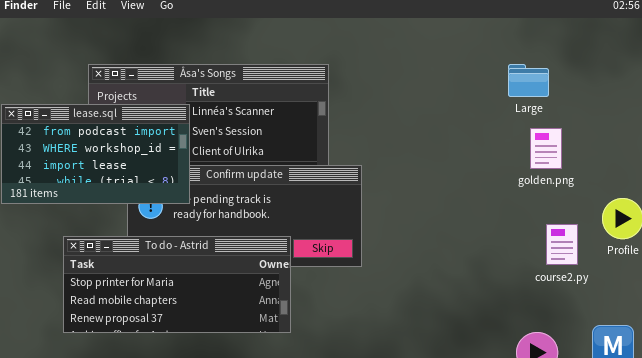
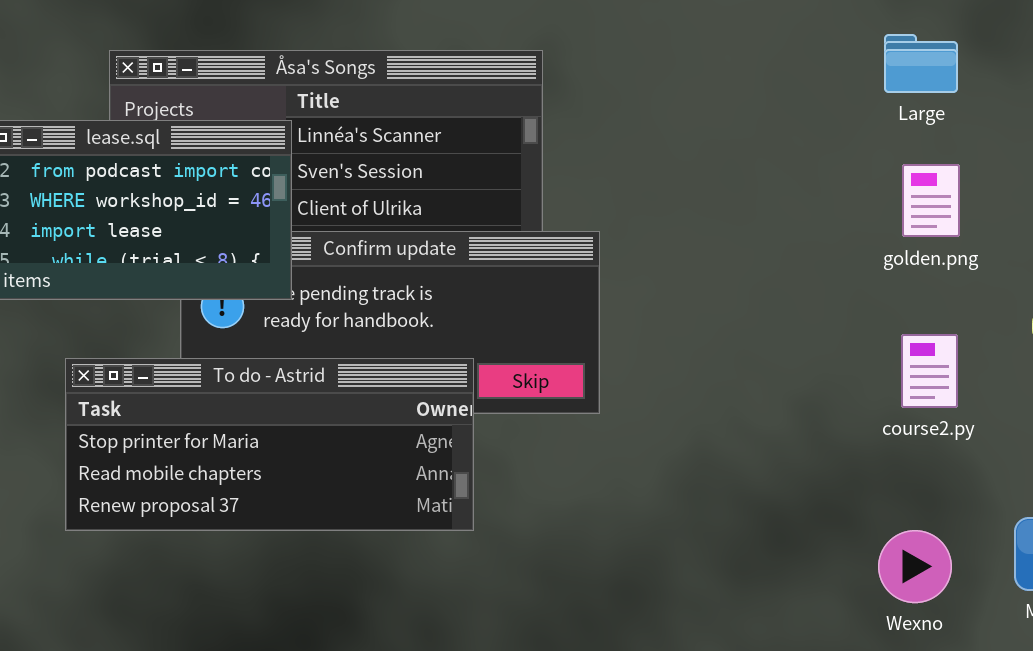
Large: [508,64,549,97] -> [884,34,958,93], moved
course2.py: [546,224,578,265] -> [901,334,958,408], moved

